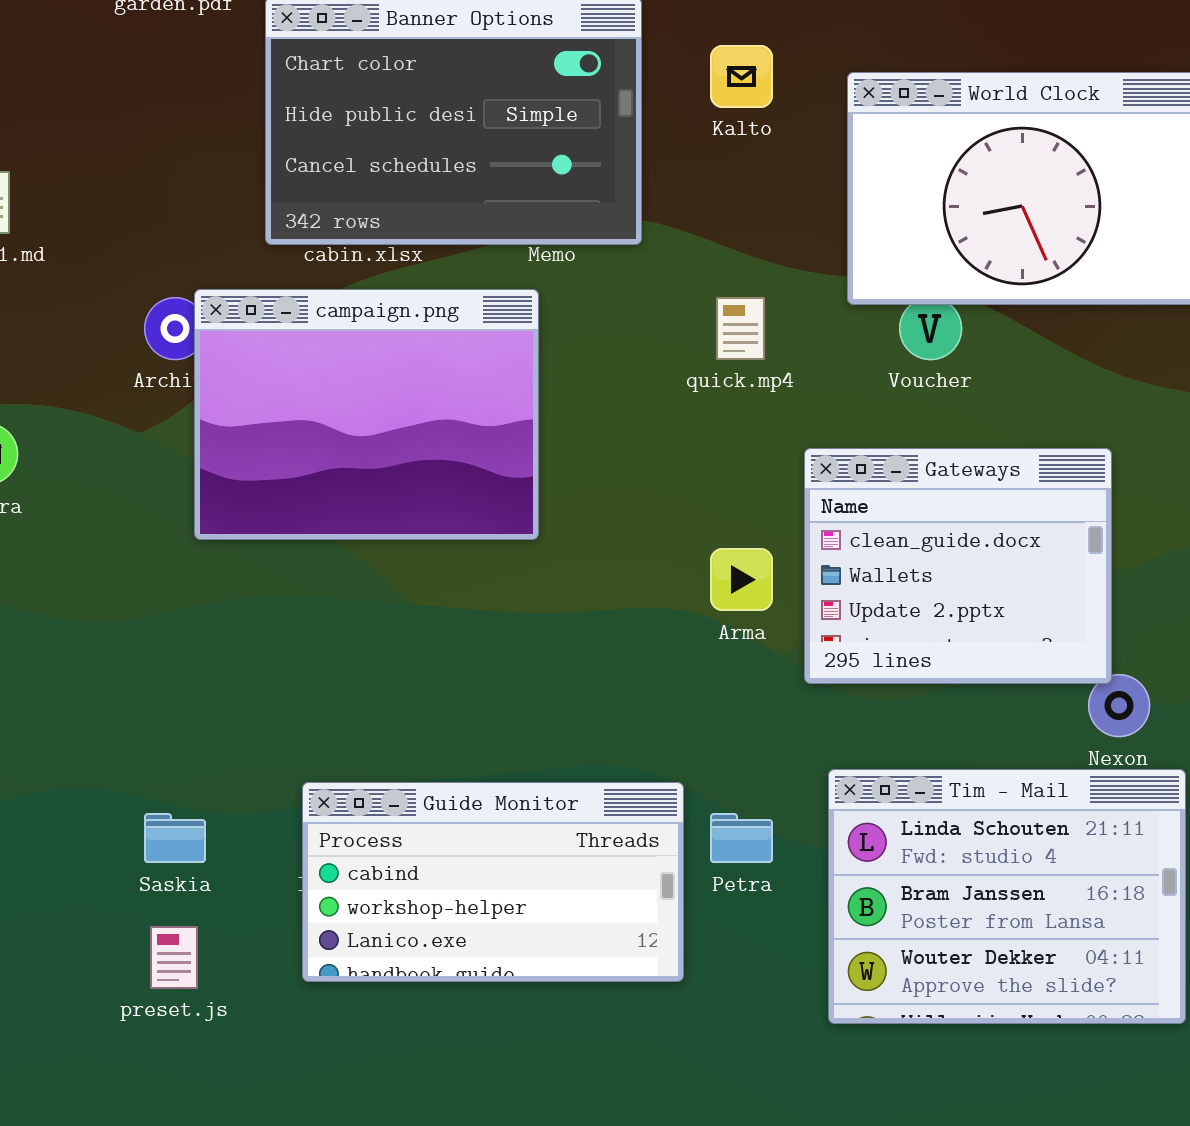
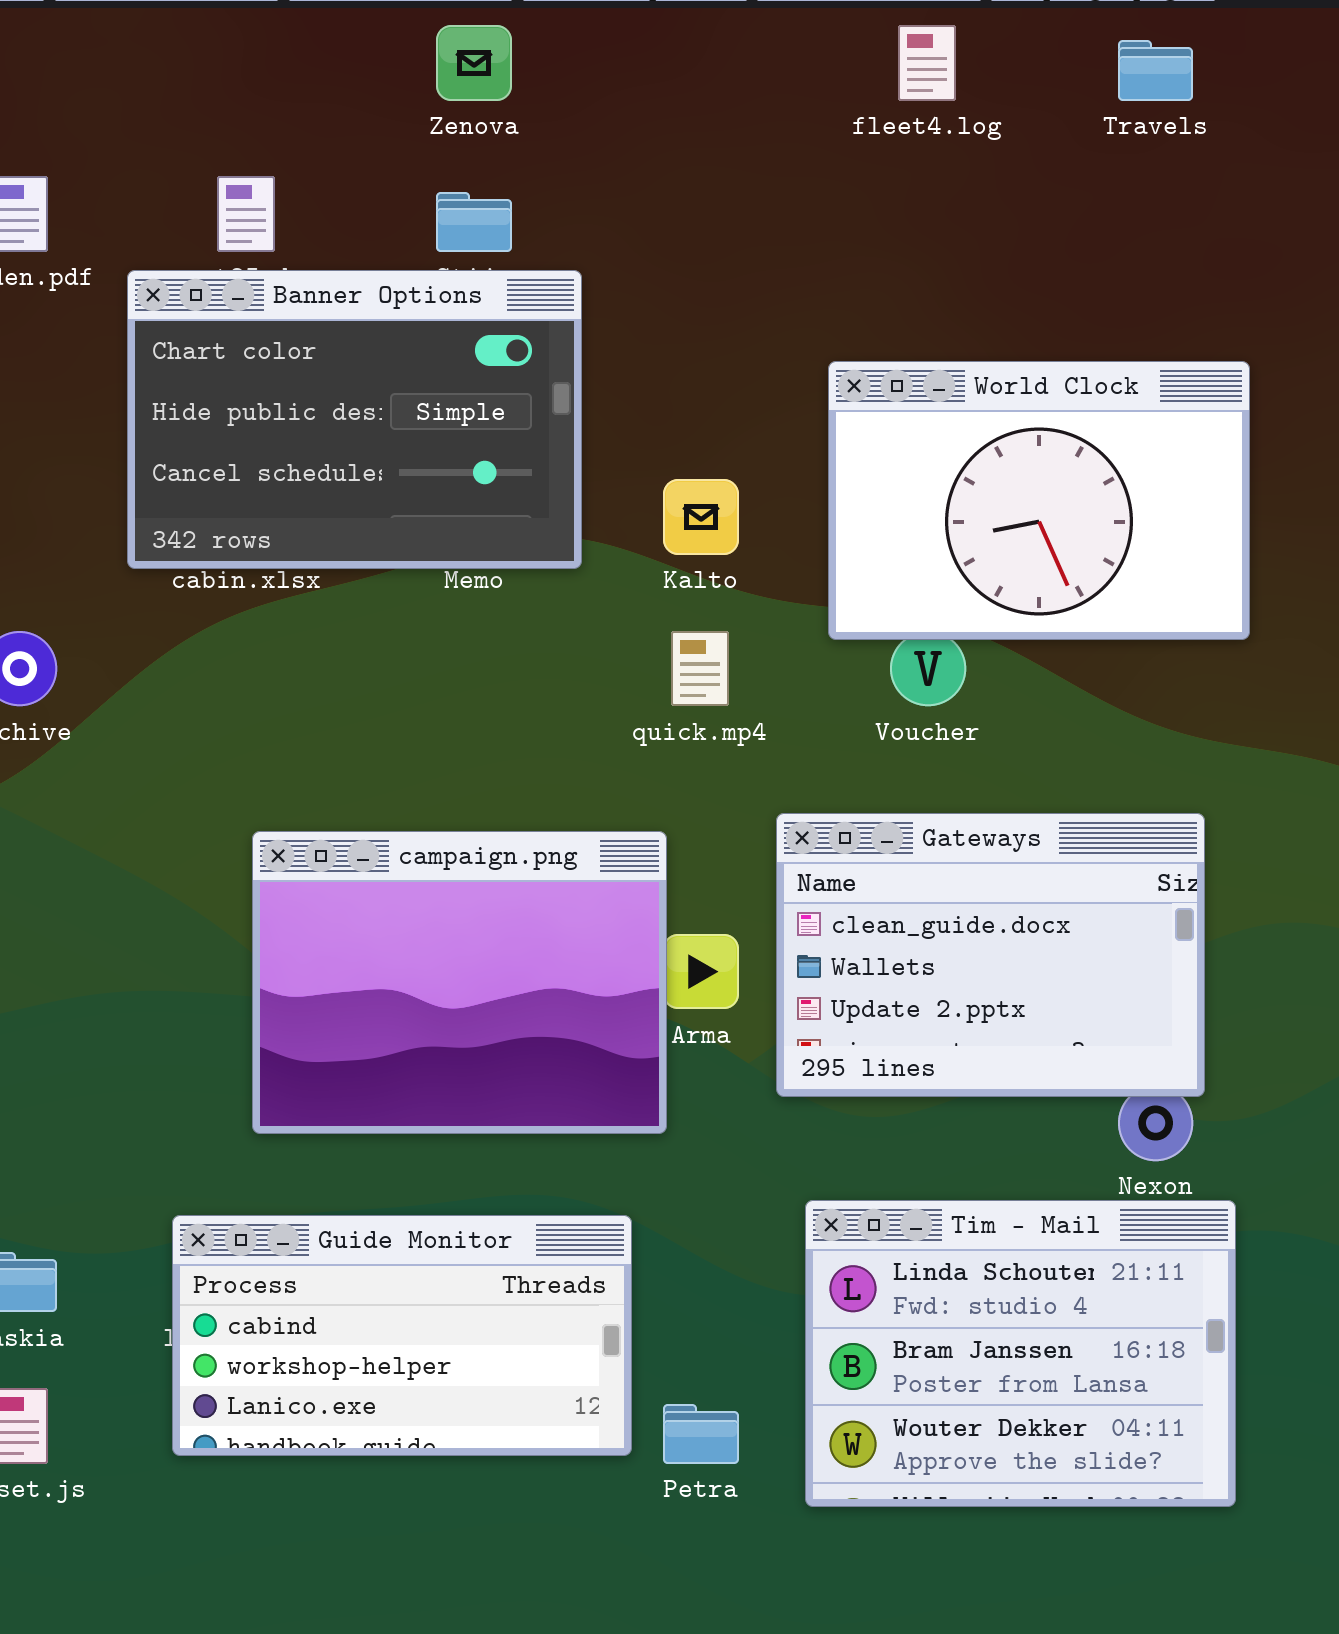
Kalto: [710,45,773,108] -> [663,479,739,555], moved
campaign.png: [194,289,539,540] -> [252,831,667,1134], moved
Gateways: [804,448,1112,684] -> [776,813,1205,1097], resized
Petra: [710,813,773,863] -> [663,1404,739,1464], moved

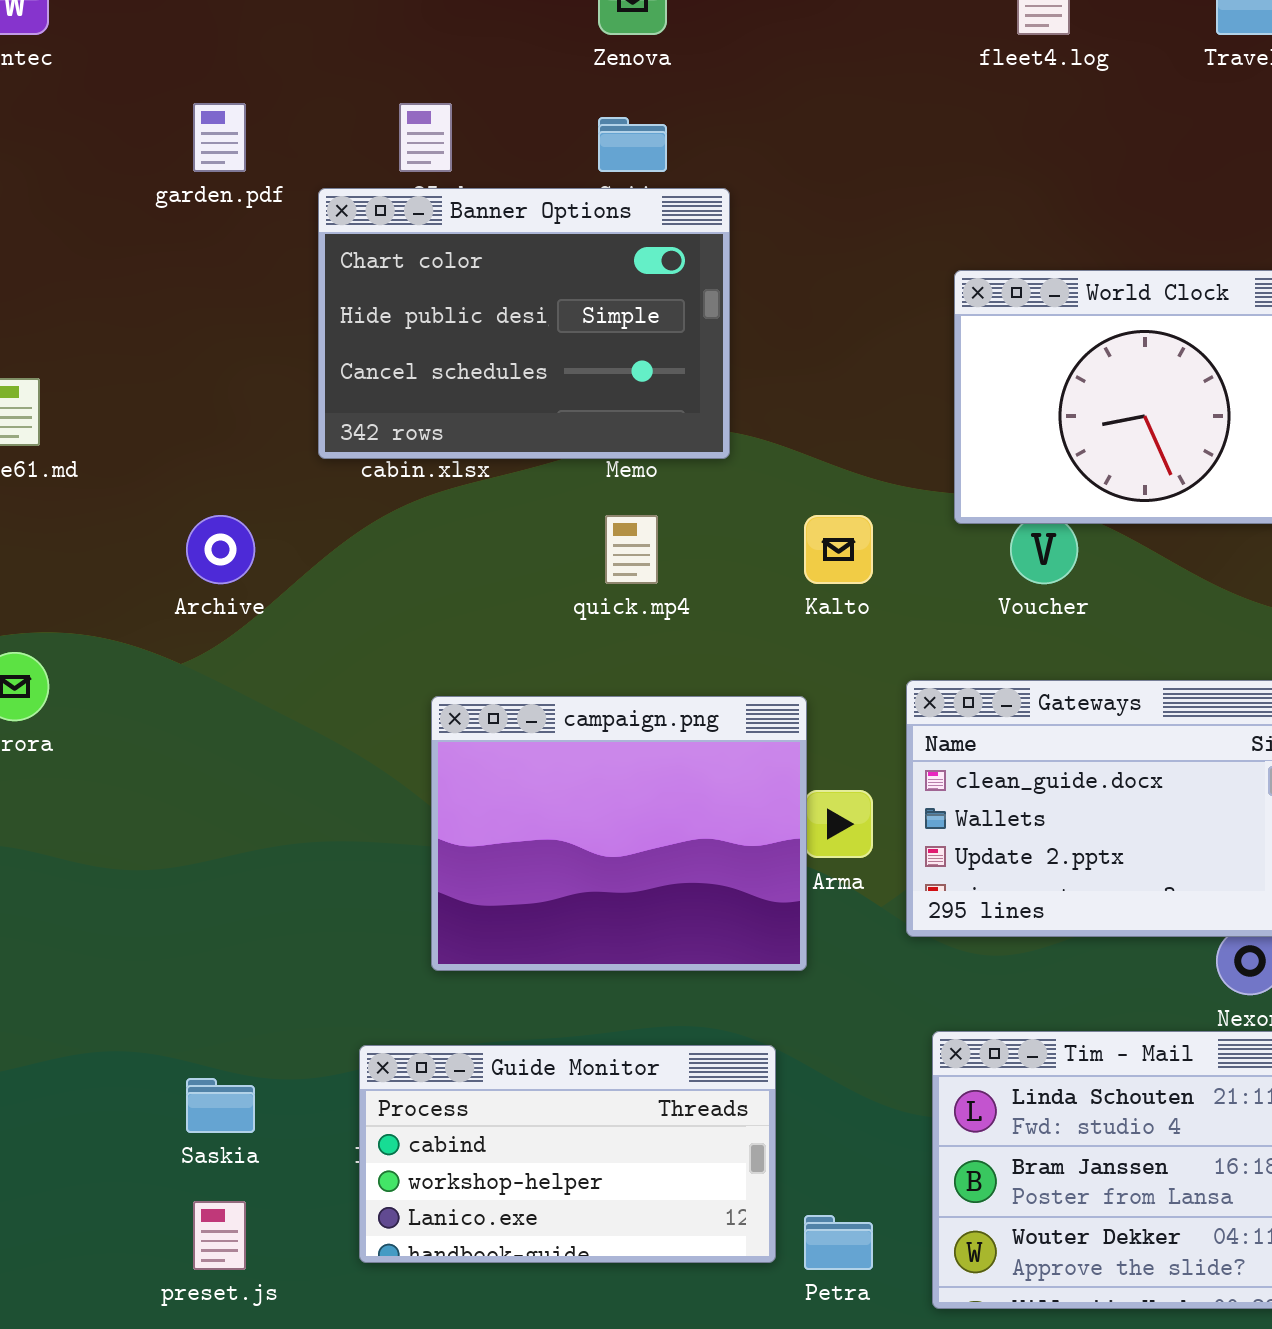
Kalto: [663,479,739,555] -> [804,515,873,584], moved
quick.mp4: [671,631,729,706] -> [605,515,658,584], moved

